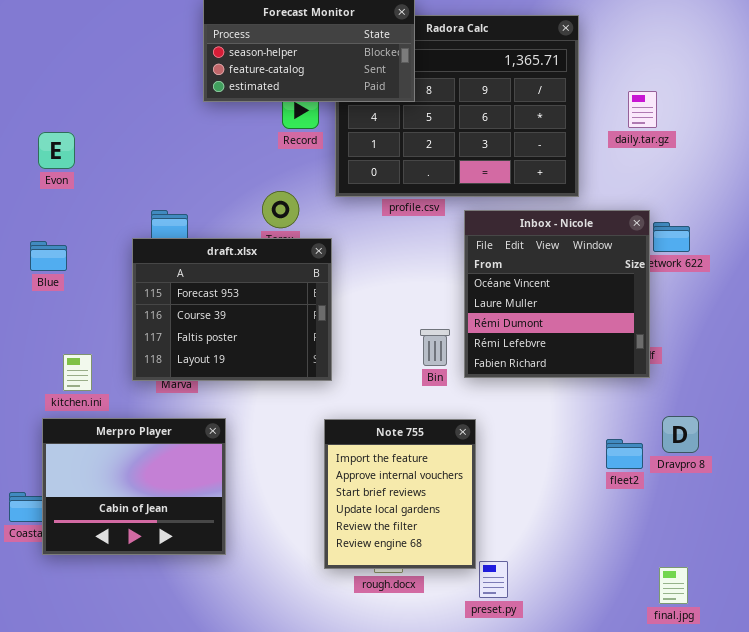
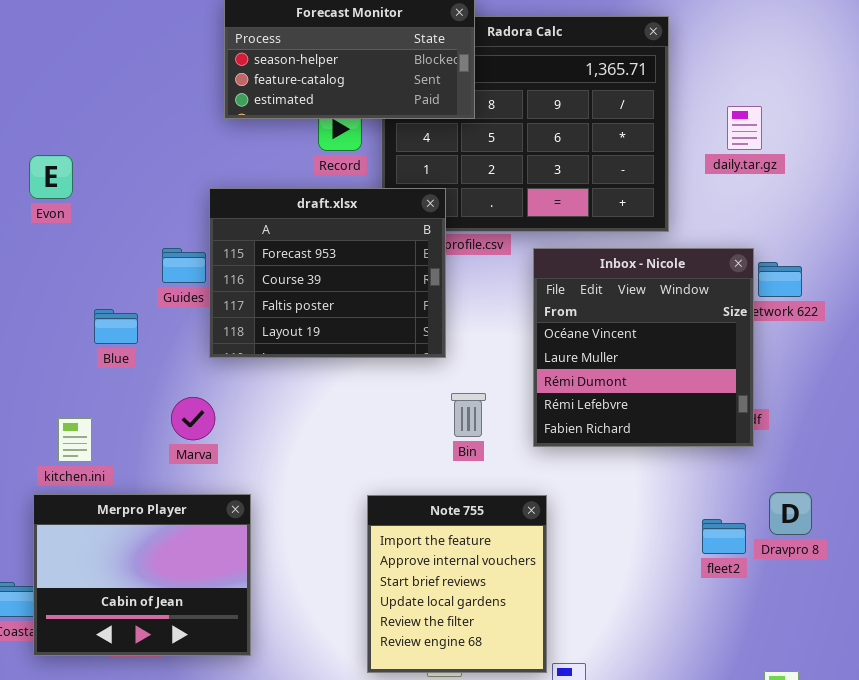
draft.xlsx: [132,238,332,381] -> [209,188,446,358], moved
Blue: [30,241,67,271] -> [94,309,138,344], moved
Bin: [420,329,450,366] -> [451,393,486,437], moved

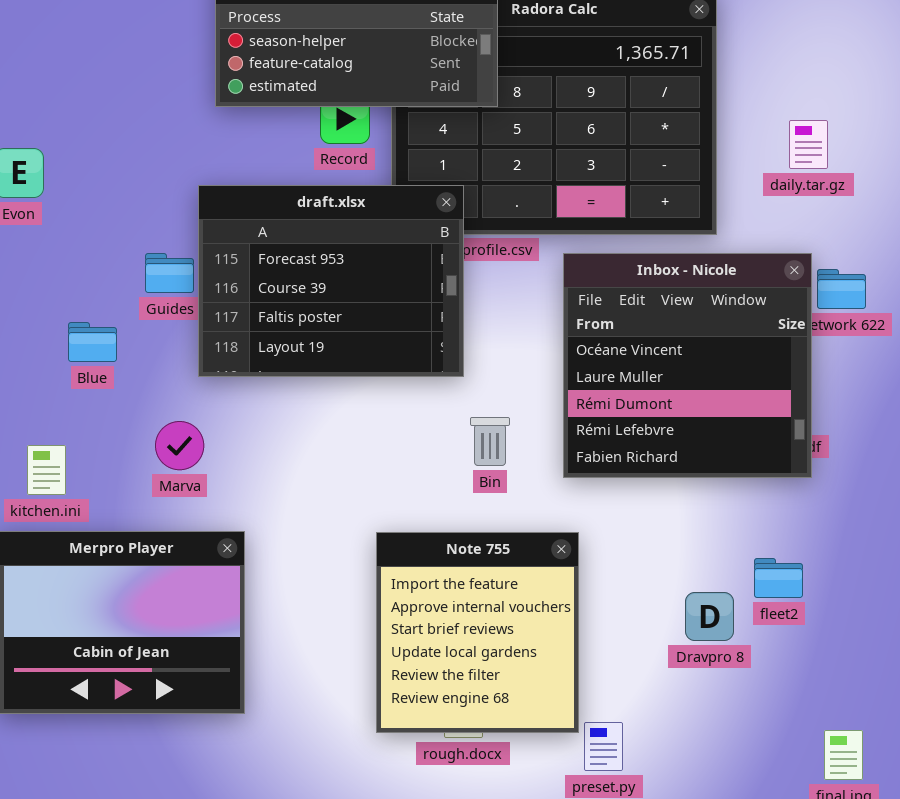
daily.tar.gz: [727,106,762,150] -> [789,120,828,169], moved
Dravpro 8: [769,492,812,535] -> [685,592,734,641], moved

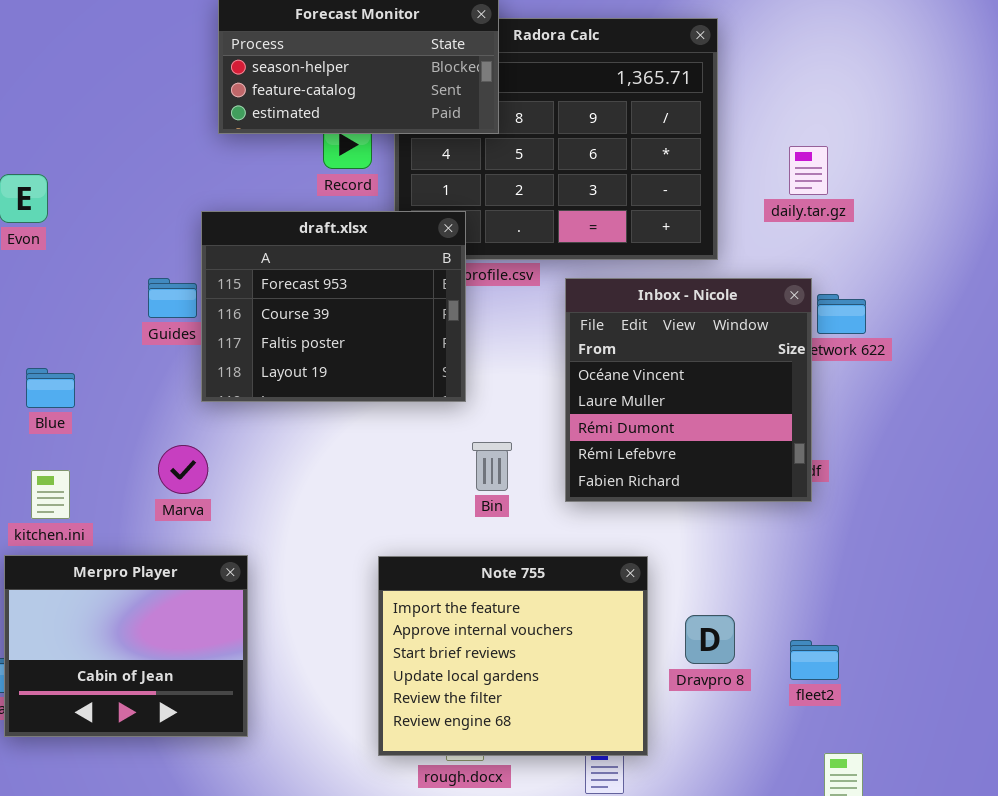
Blue: [68,322,117,362] -> [26,368,75,408], moved
Note 755: [376,532,579,733] -> [378,556,648,756], resized
fleet2: [754,558,803,598] -> [790,640,839,680], moved

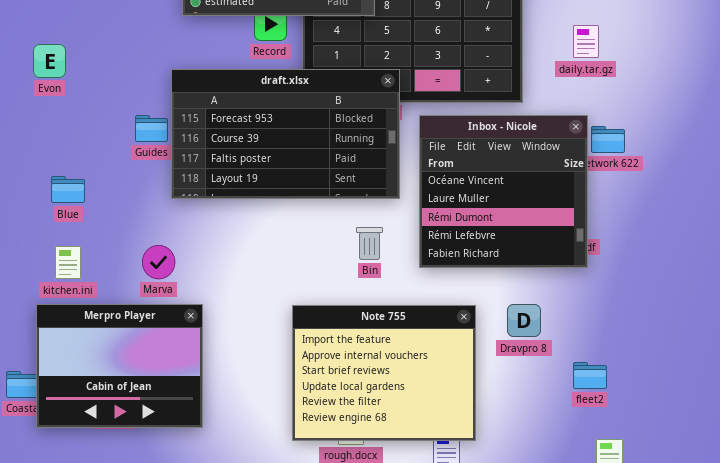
draft.xlsx: [201,211,466,402] -> [171,69,400,199], resized
Marva: [158,445,208,494] -> [142,245,175,279], moved
Dravpro 8: [685,615,735,664] -> [507,304,541,337], moved

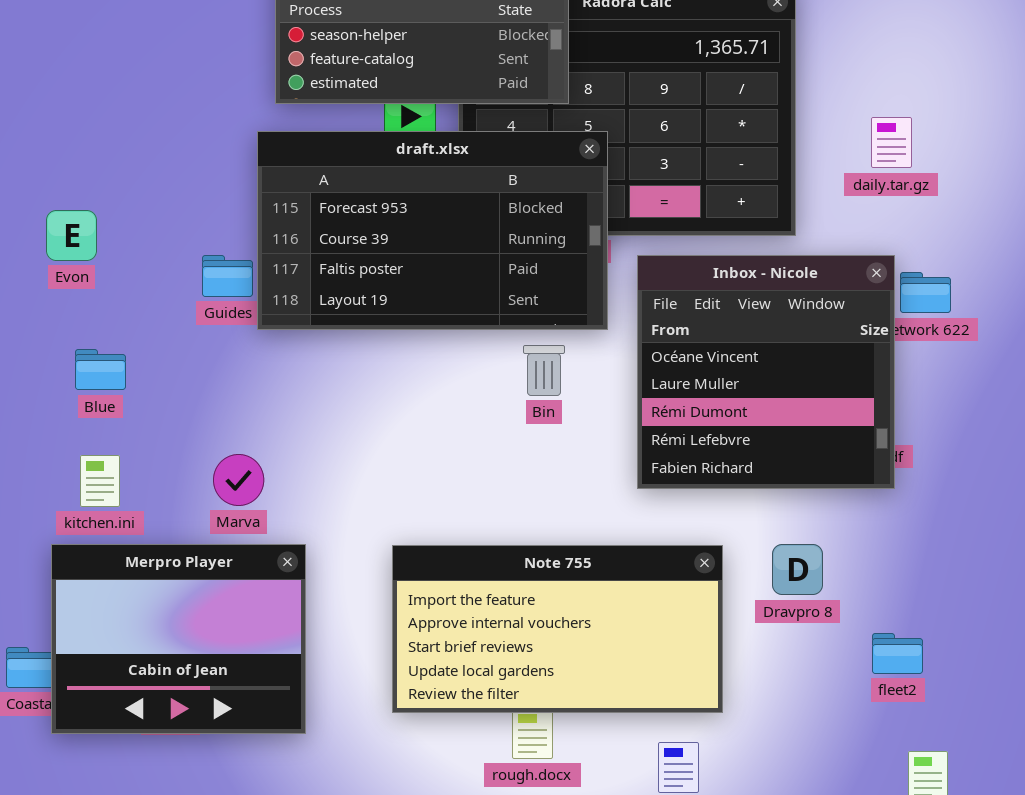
Evon: [33,44,66,78] -> [46,210,97,261], moved
draft.xlsx: [171,69,400,199] -> [257,131,608,330], moved
Bin: [356,227,383,260] -> [523,345,565,396], moved
Note 755: [292,305,476,441] -> [392,545,723,713], resized

